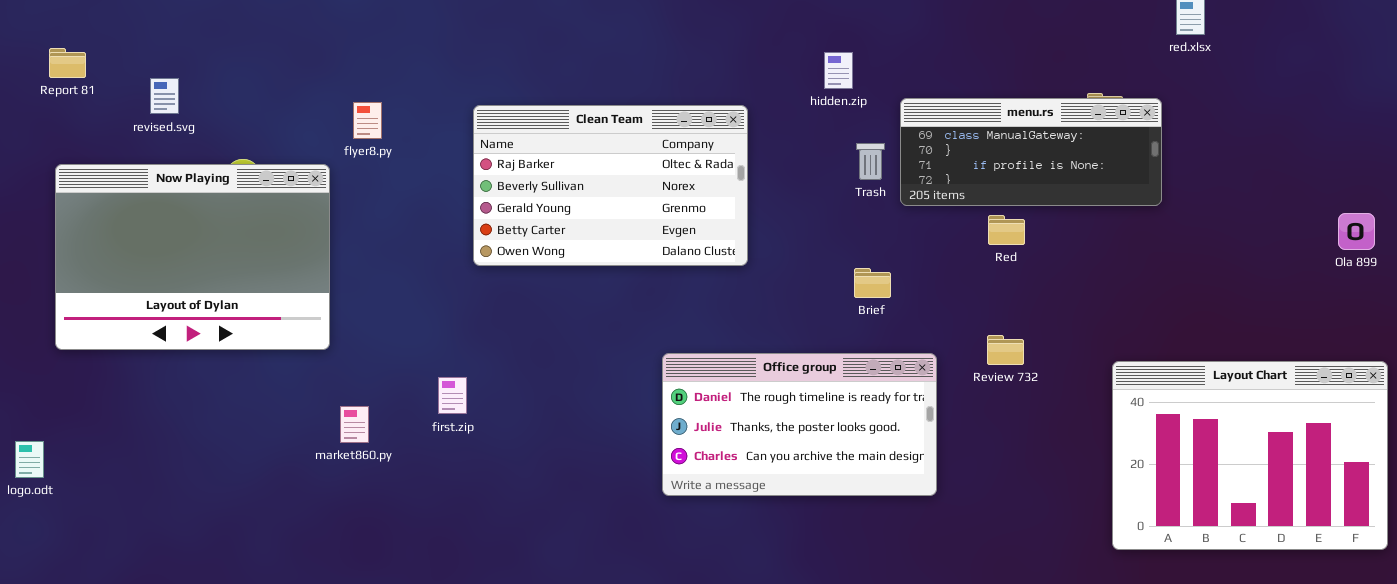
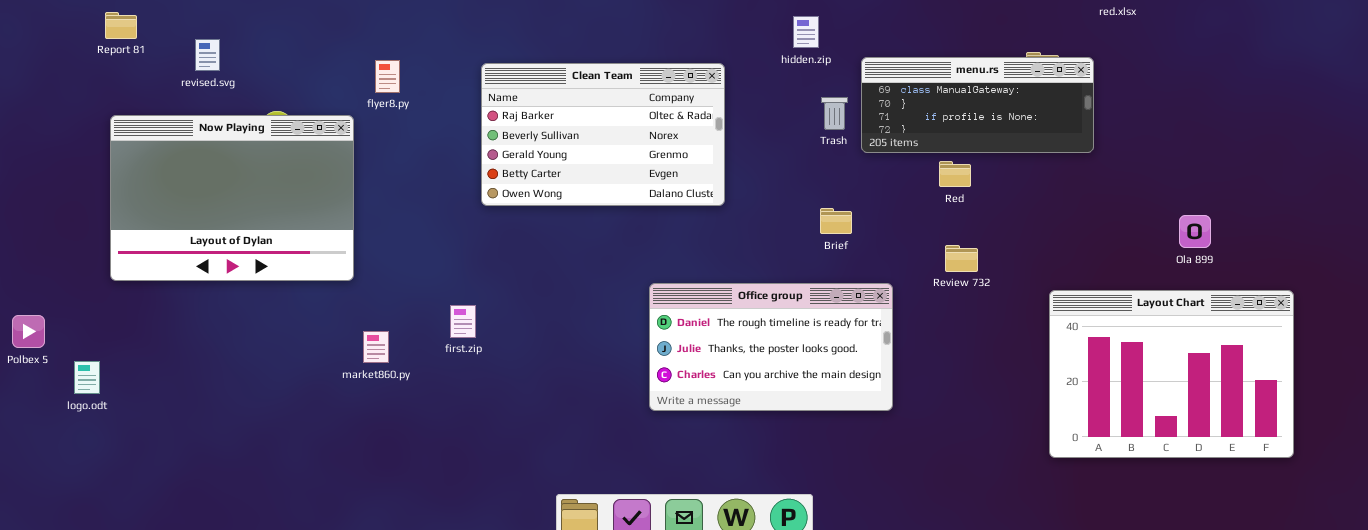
Ola 899: [1338,213,1375,250] -> [1179,215,1211,248], moved
Review 732: [987,335,1024,365] -> [945,245,978,272], moved

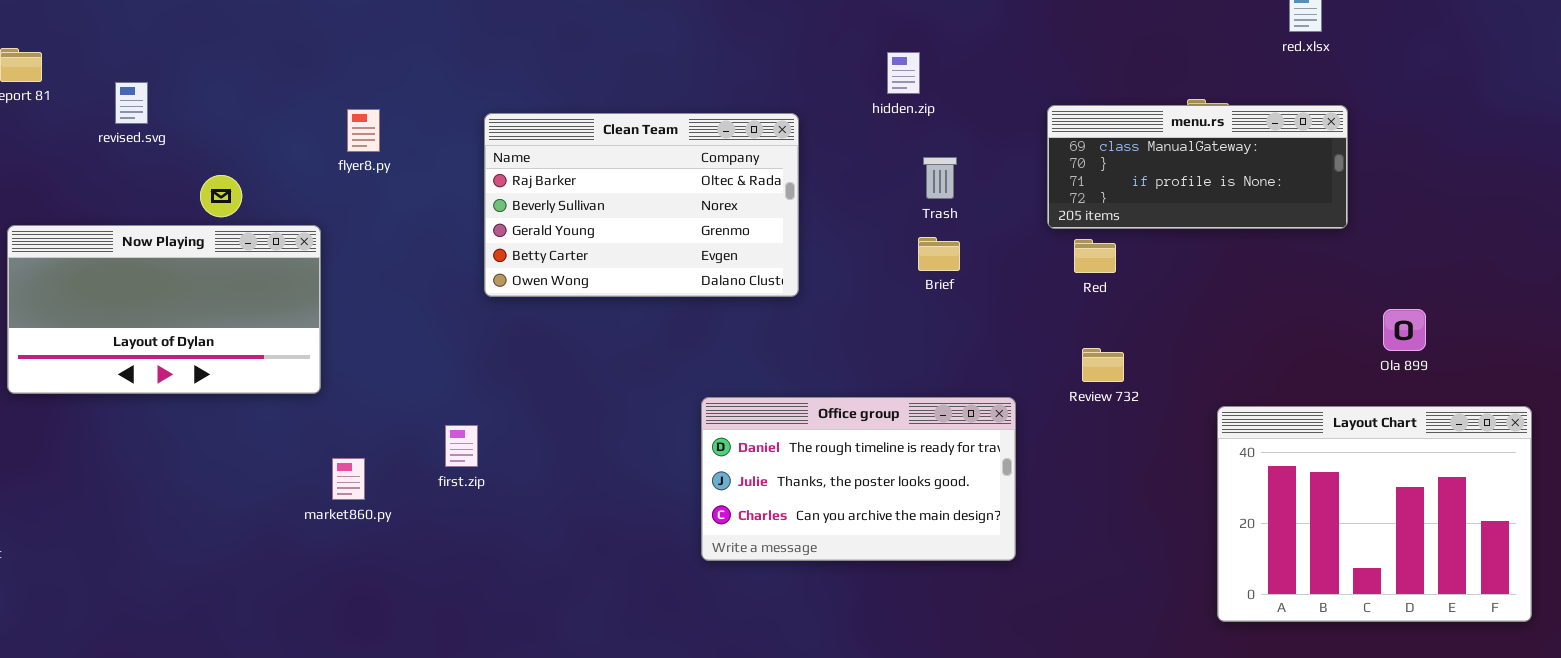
menu.rs: [861,57,1094,153] -> [1047,105,1348,229], moved
Now Playing: [110,115,354,281] -> [7,225,321,394], resized
Brief: [820,208,852,234] -> [918,237,960,271], moved

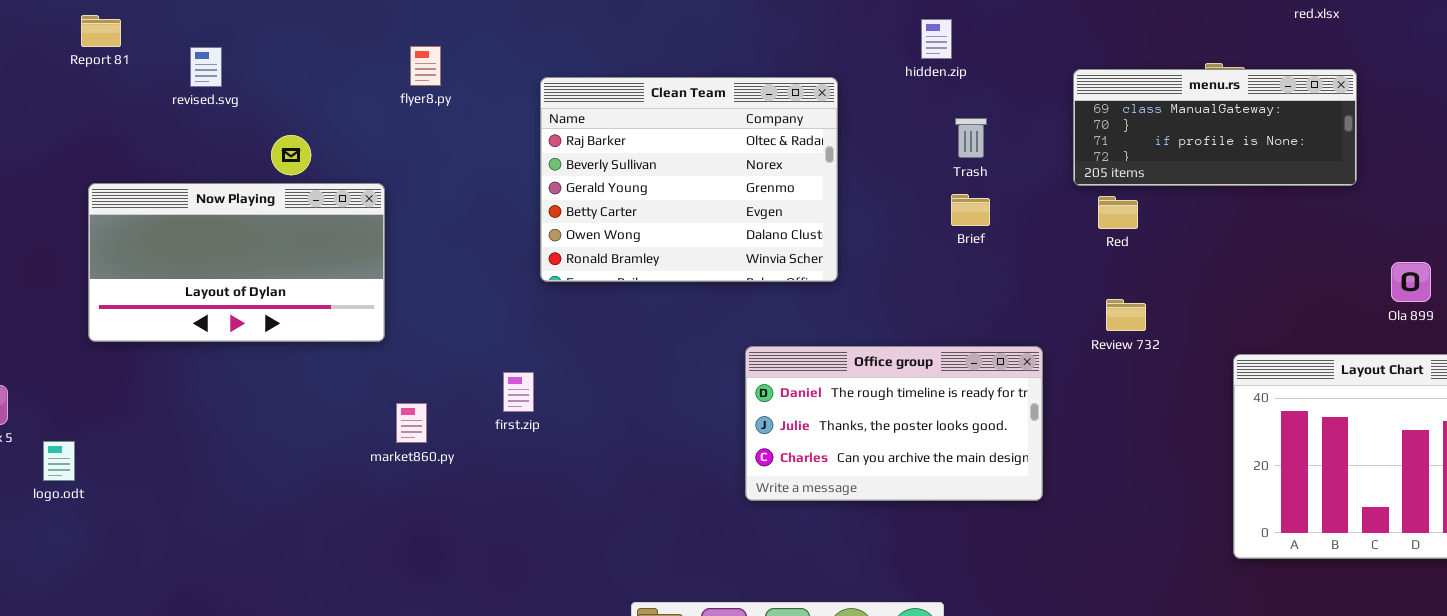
flyer8.py: [347,109,380,152] -> [410,46,441,86], moved
Clean Team: [484,113,799,297] -> [540,77,838,282], resized

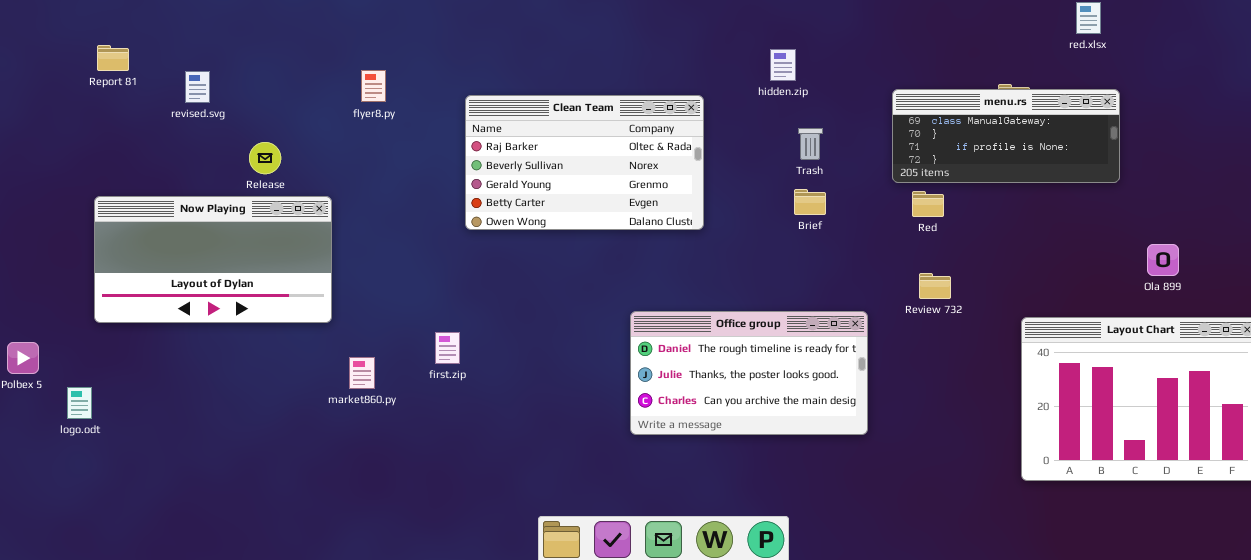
Clean Team: [540,77,838,282] -> [465,95,704,230], resized
Now Playing: [88,183,385,342] -> [94,196,332,323], moved

